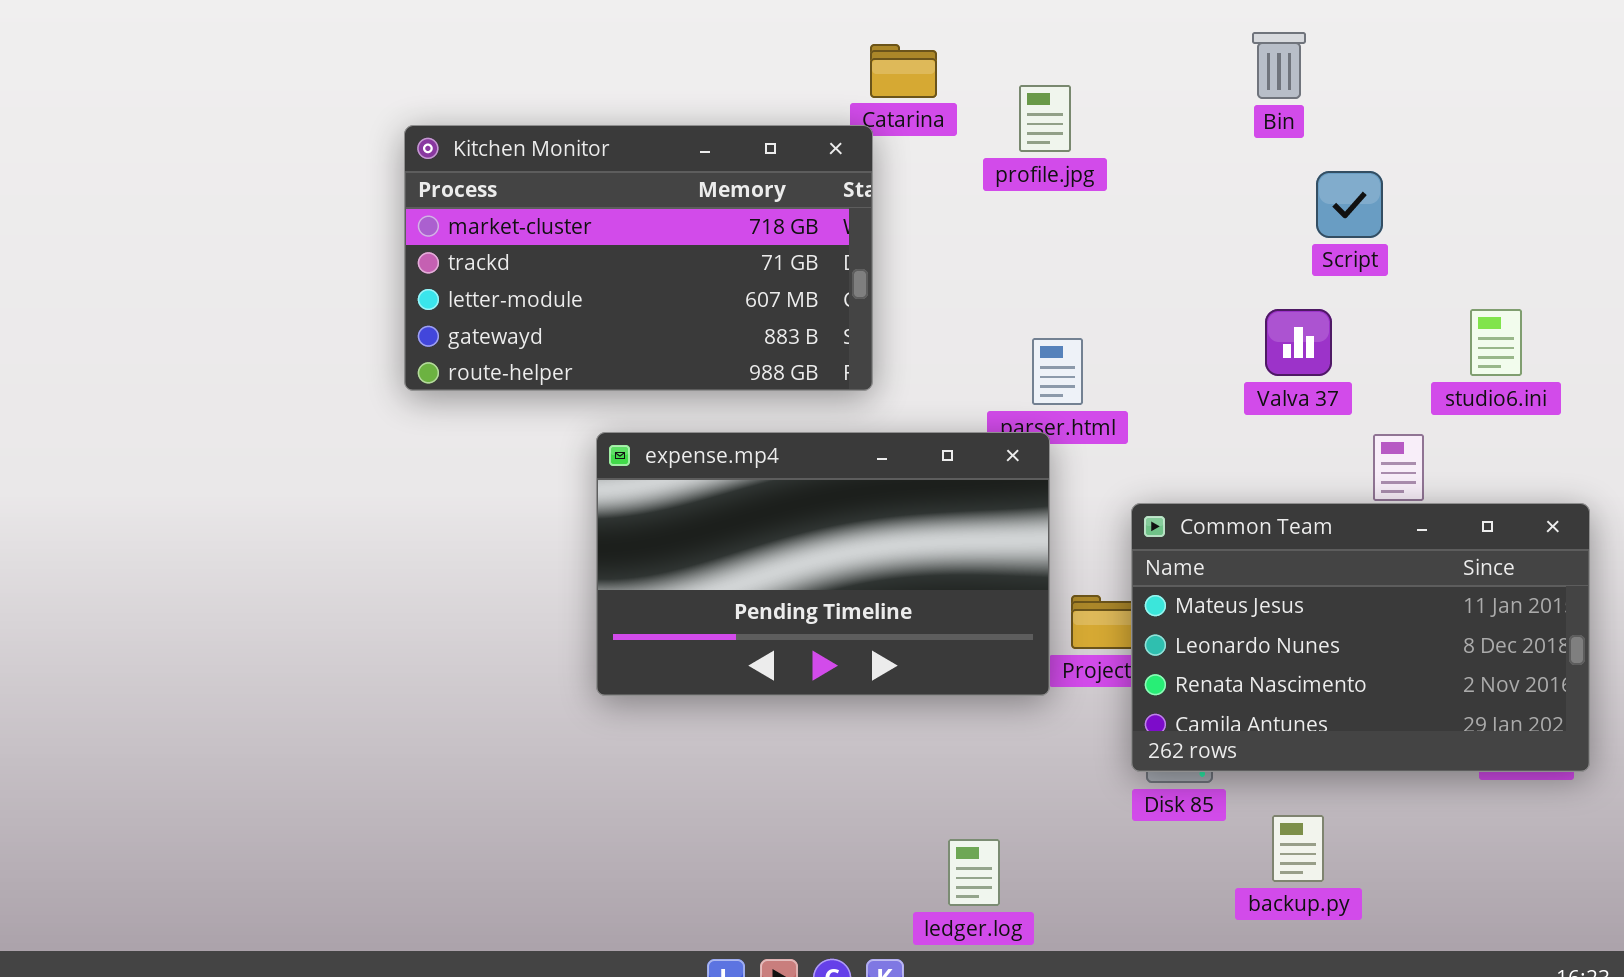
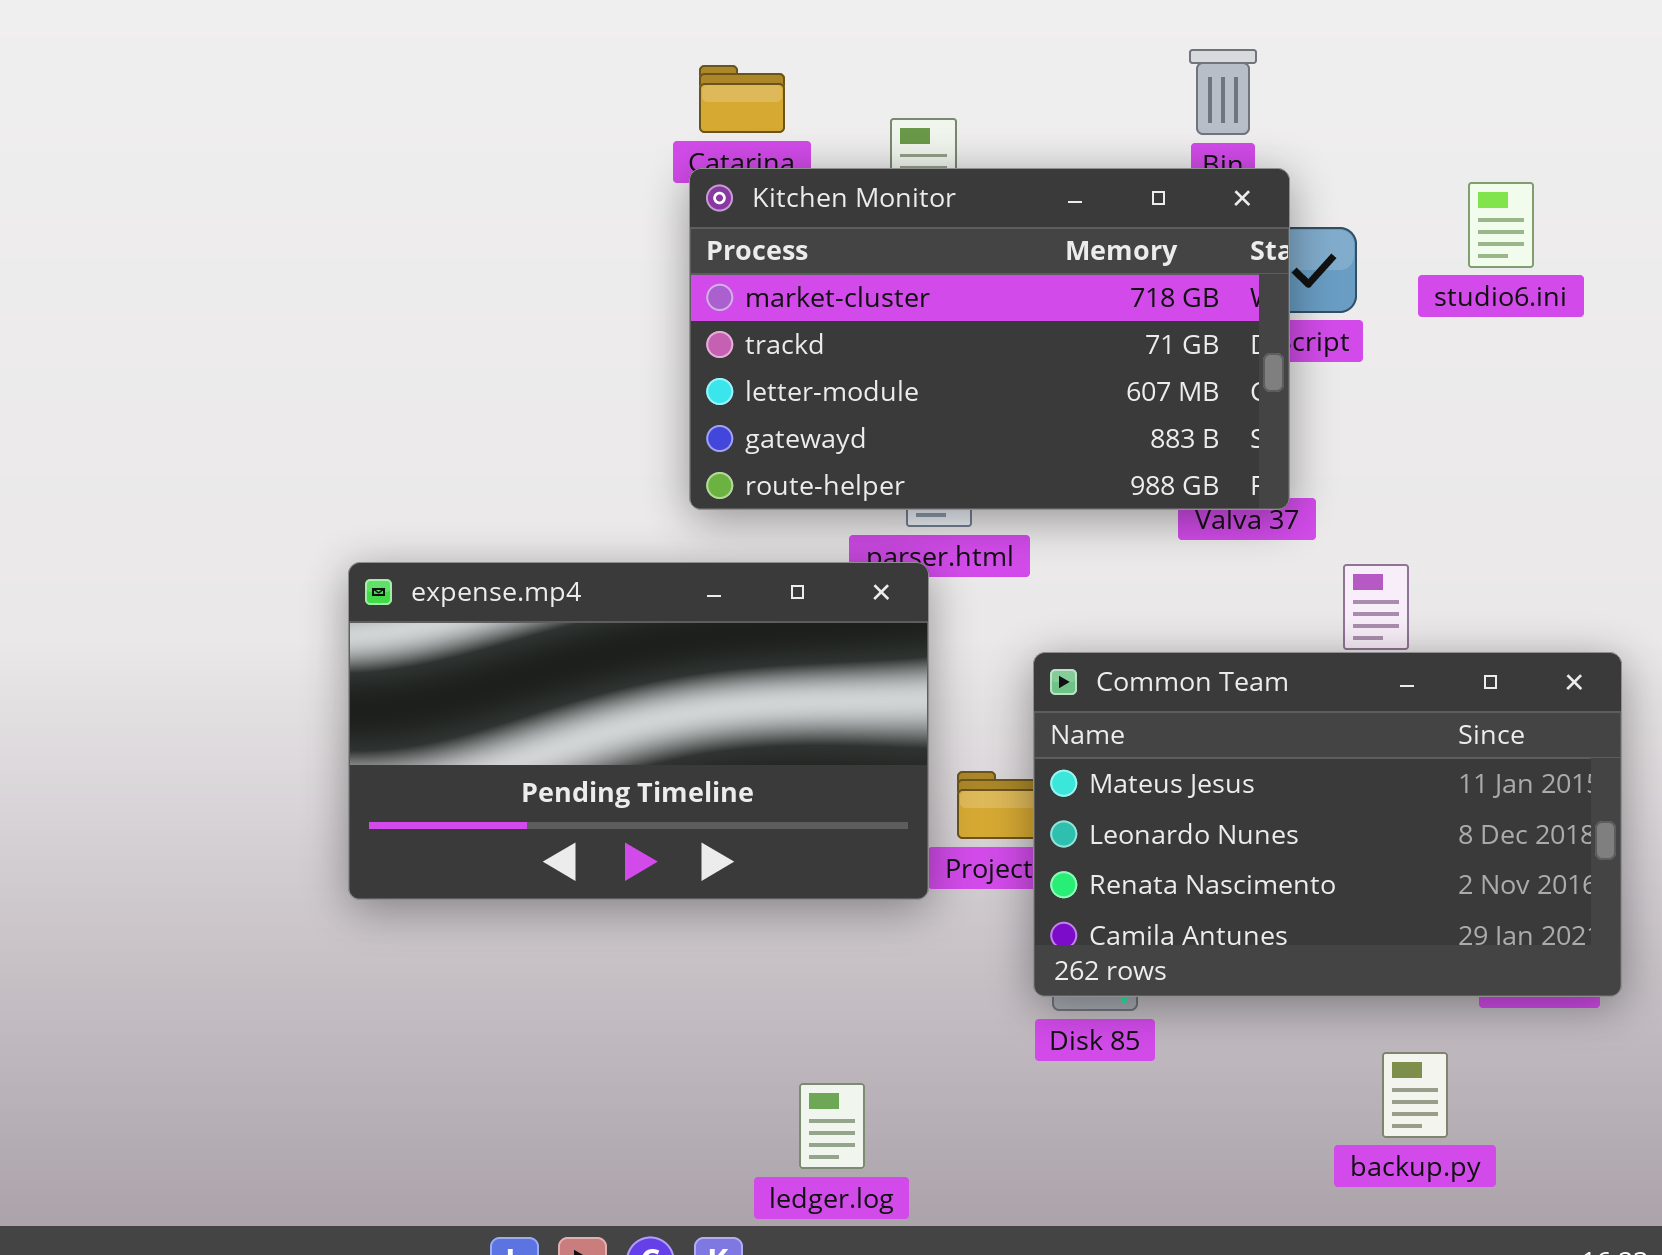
Kitchen Monitor: [404,125,873,391] -> [689,168,1290,510], moved
studio6.ini: [1470,309,1522,376] -> [1468,182,1534,268], moved
backup.py: [1272,815,1324,882] -> [1382,1052,1448,1138], moved

